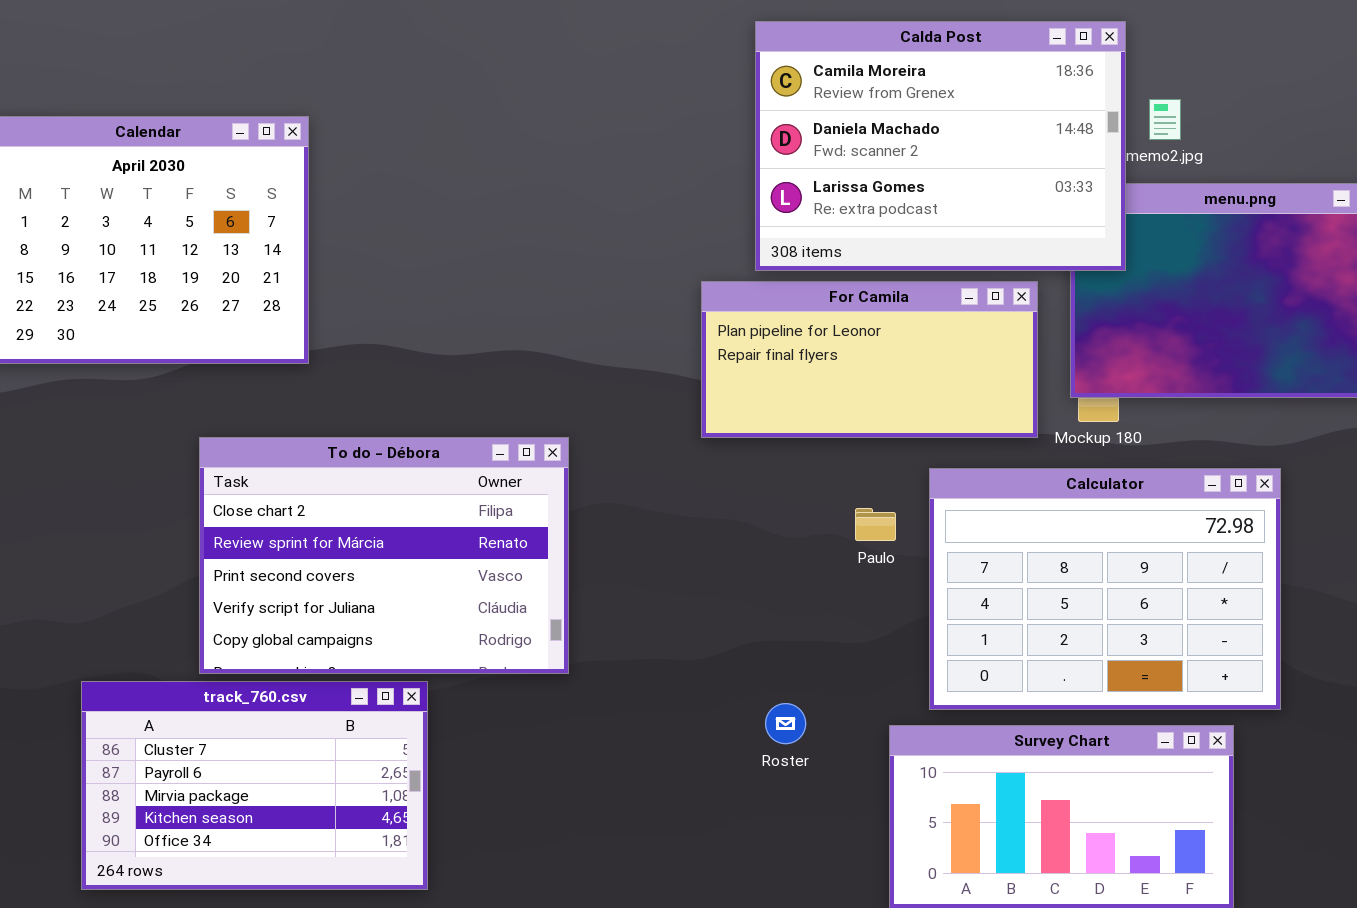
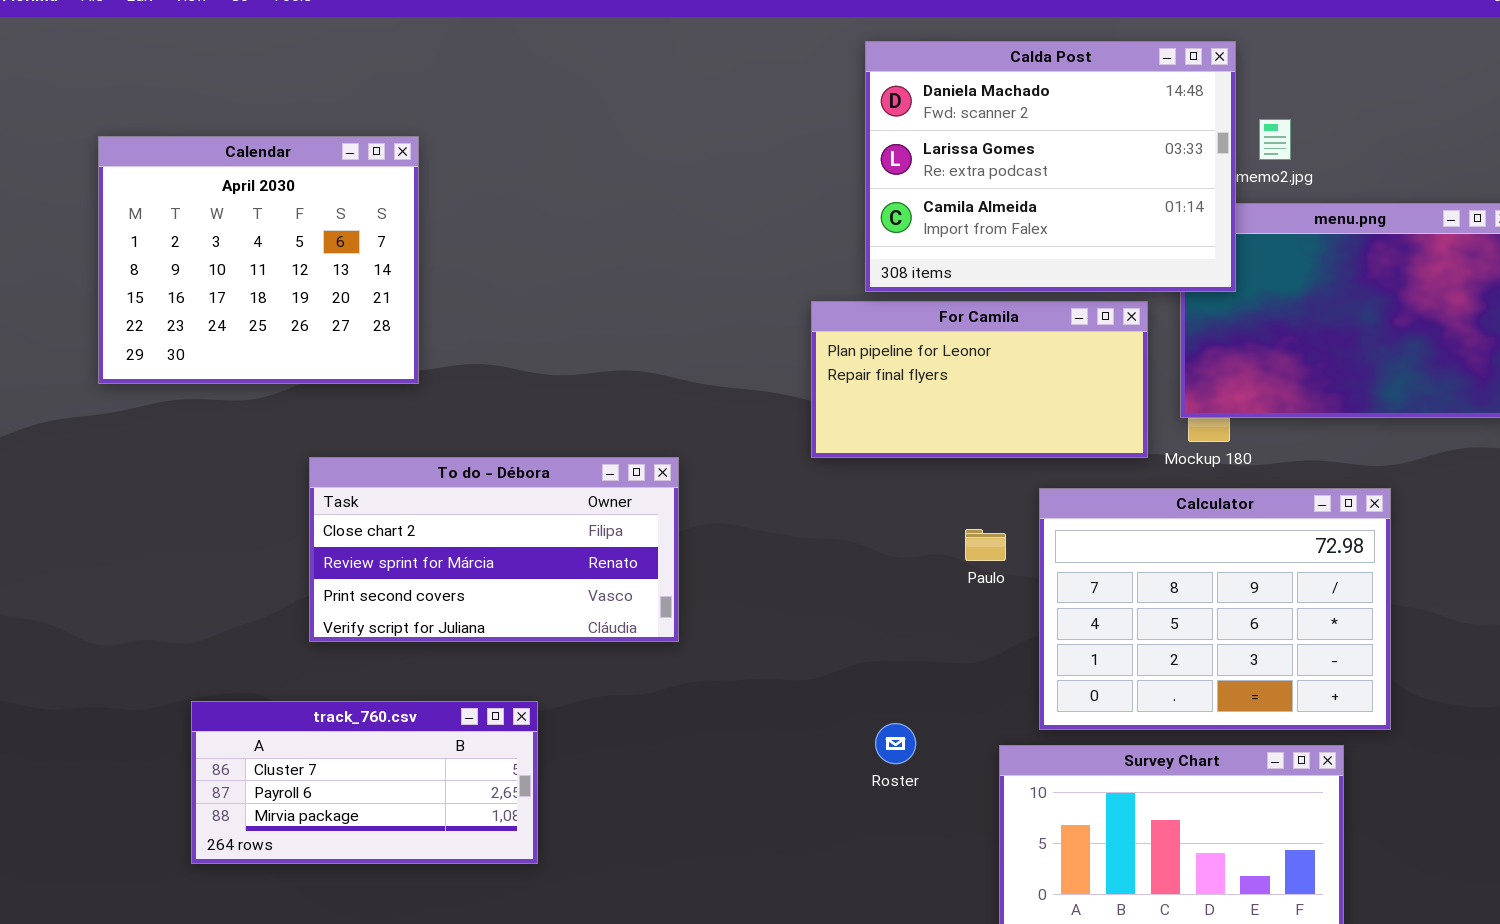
Calda Post: [755,21,1126,271] -> [865,41,1236,292], scrolled down 1 row
To do - Débora: [199,437,569,674] -> [309,457,679,642], resized
track_760.csv: [81,681,428,890] -> [191,701,538,864], resized

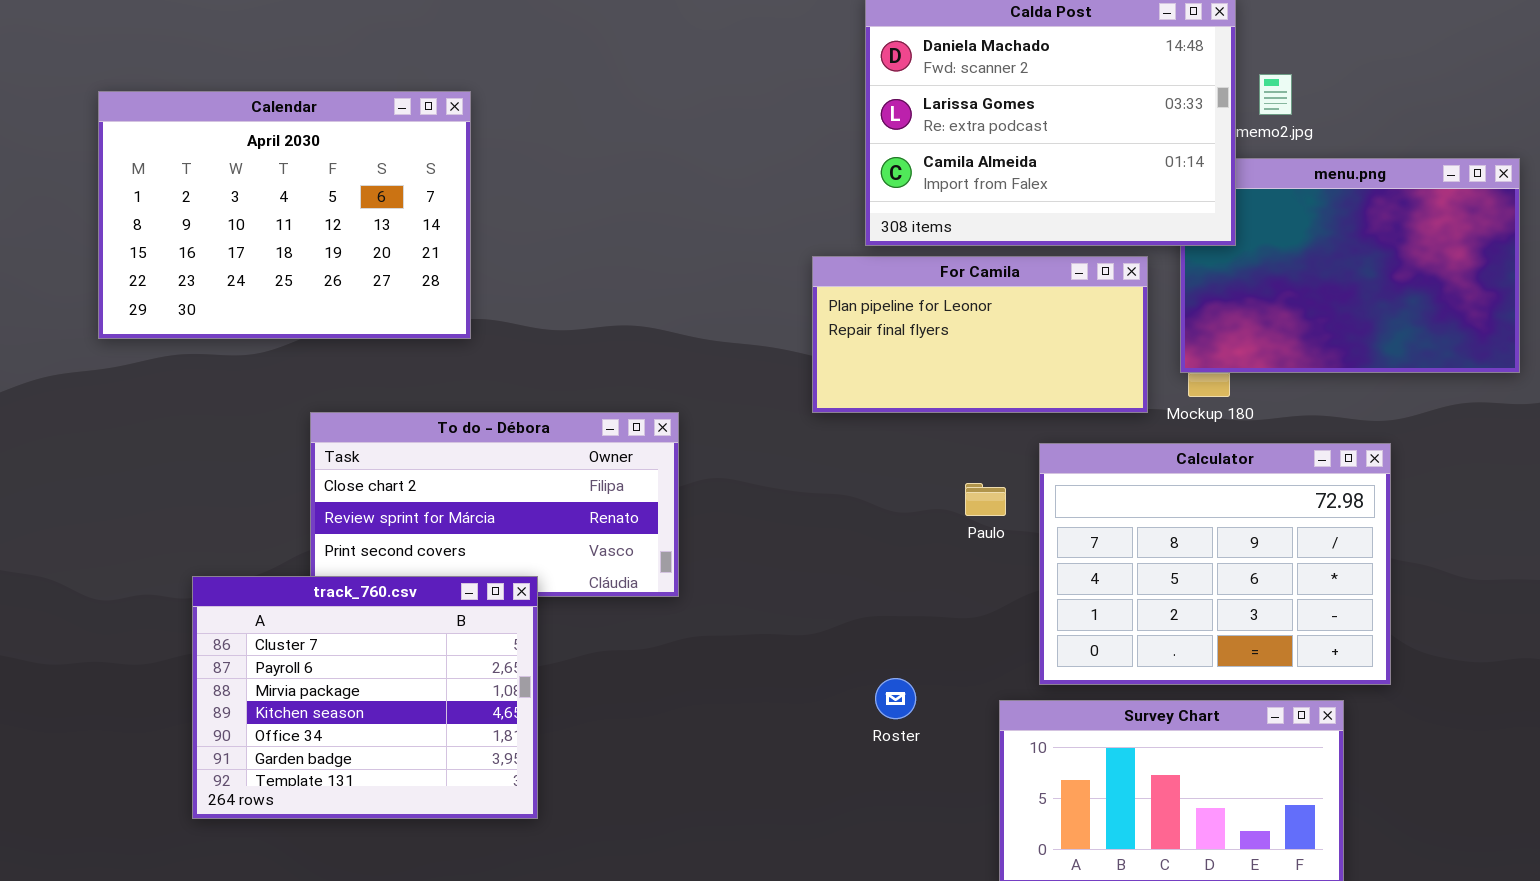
Calendar: [98,136,419,384] -> [98,91,471,339], resized
track_760.csv: [191,701,538,864] -> [192,576,538,819], resized

